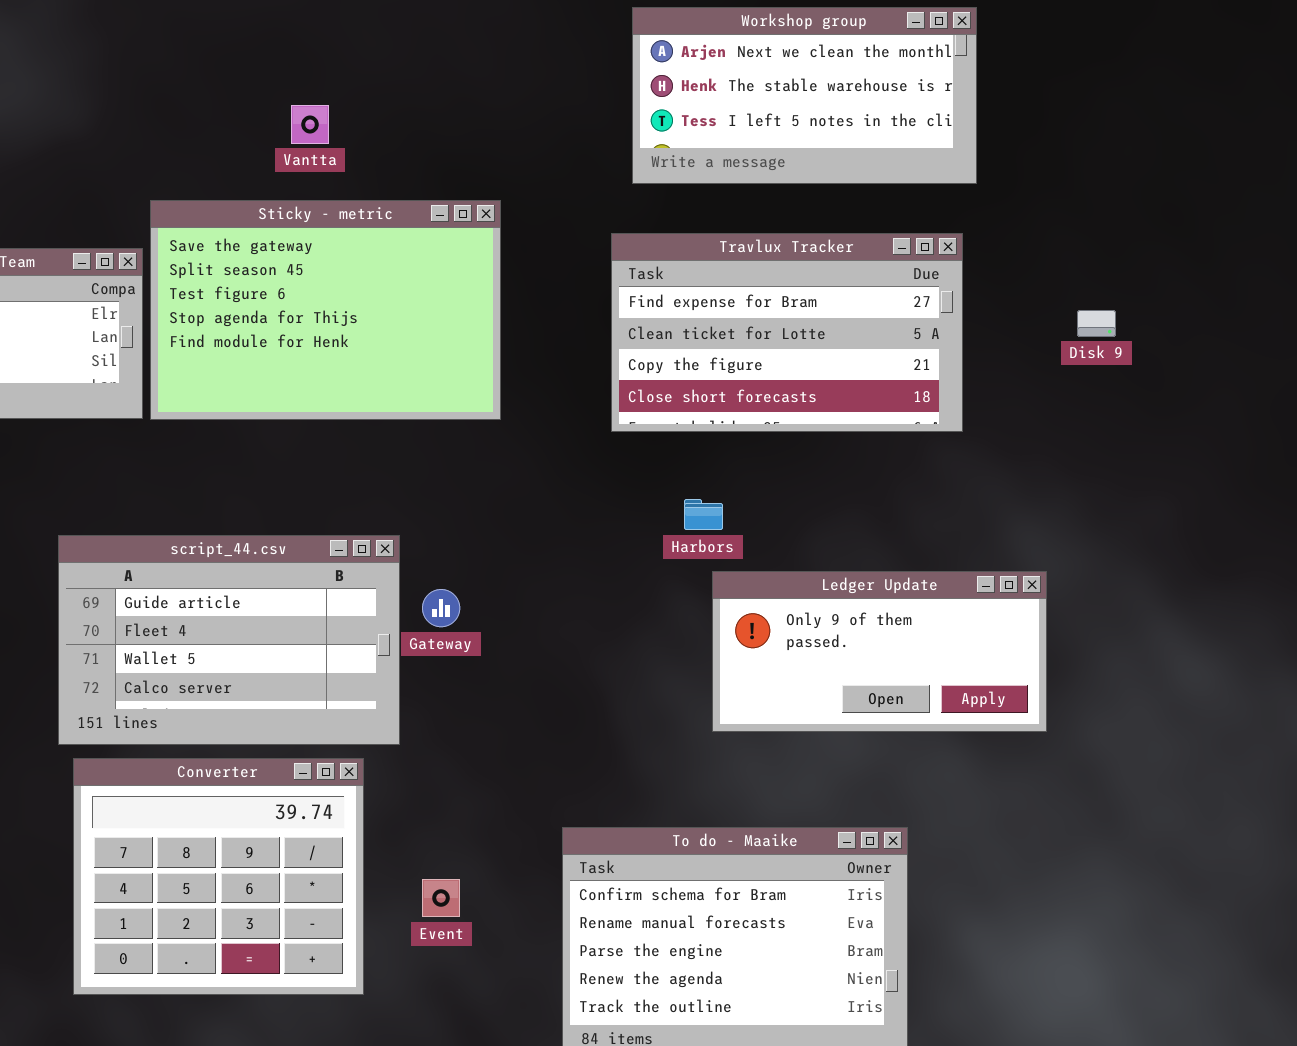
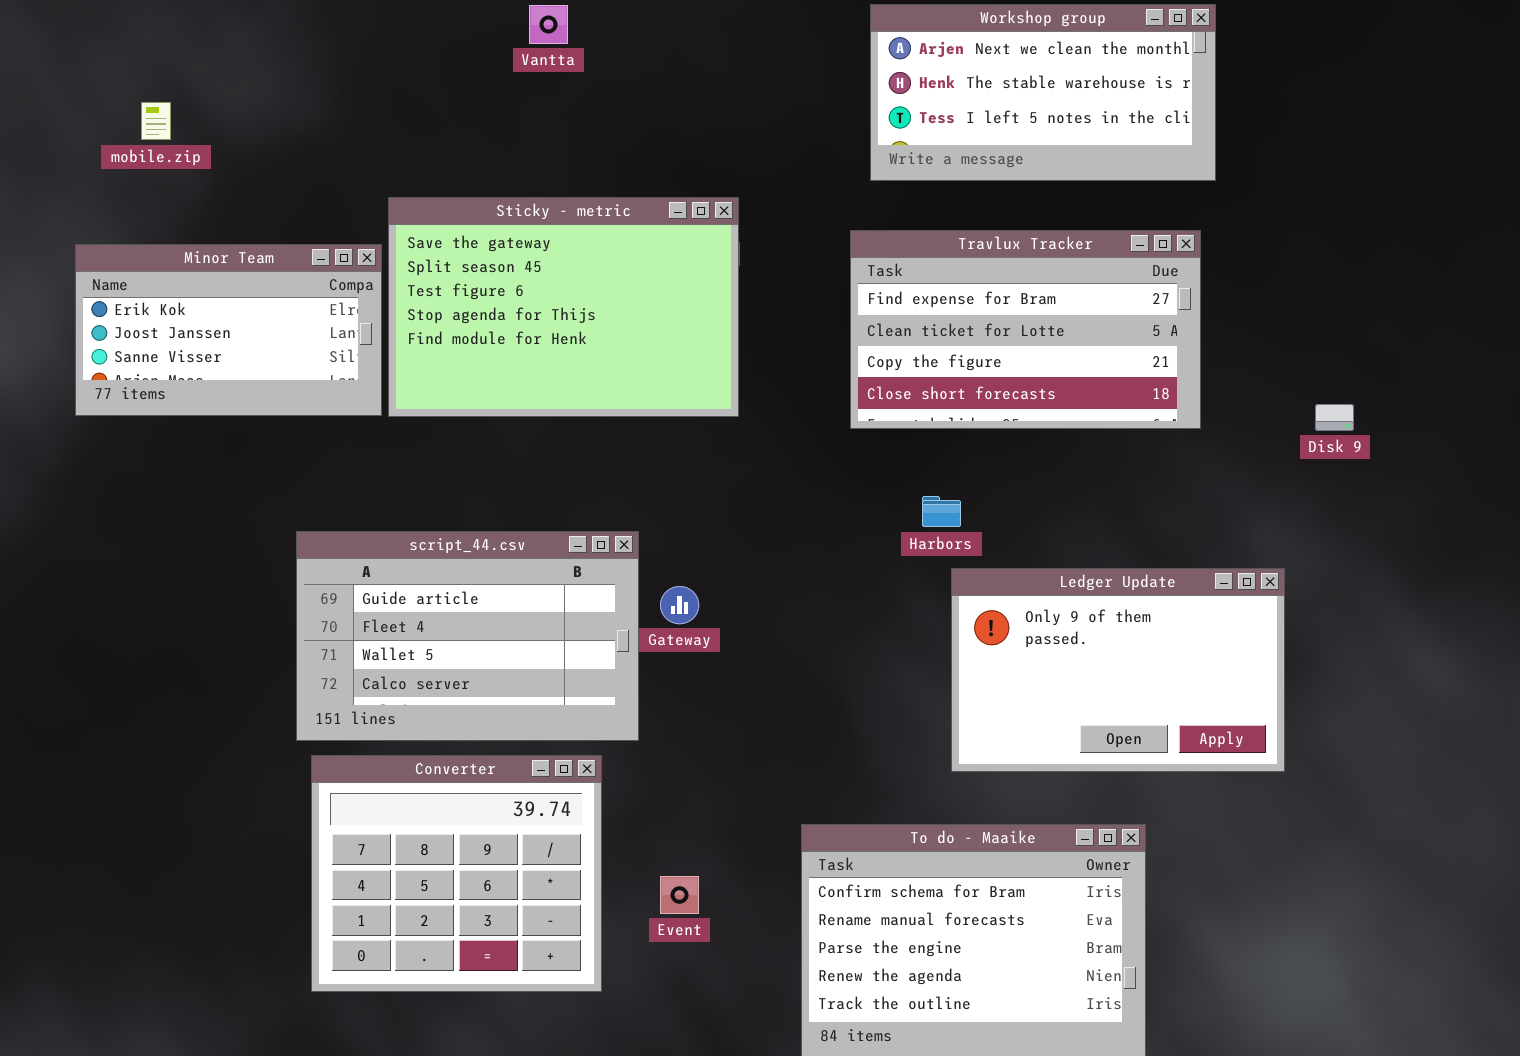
Vantta: [291,105,329,144] -> [529,5,568,44], moved
Disk 9: [1077,310,1116,337] -> [1315,404,1354,431], moved
Ledger Update: [712,571,1047,732] -> [951,568,1285,772], resized

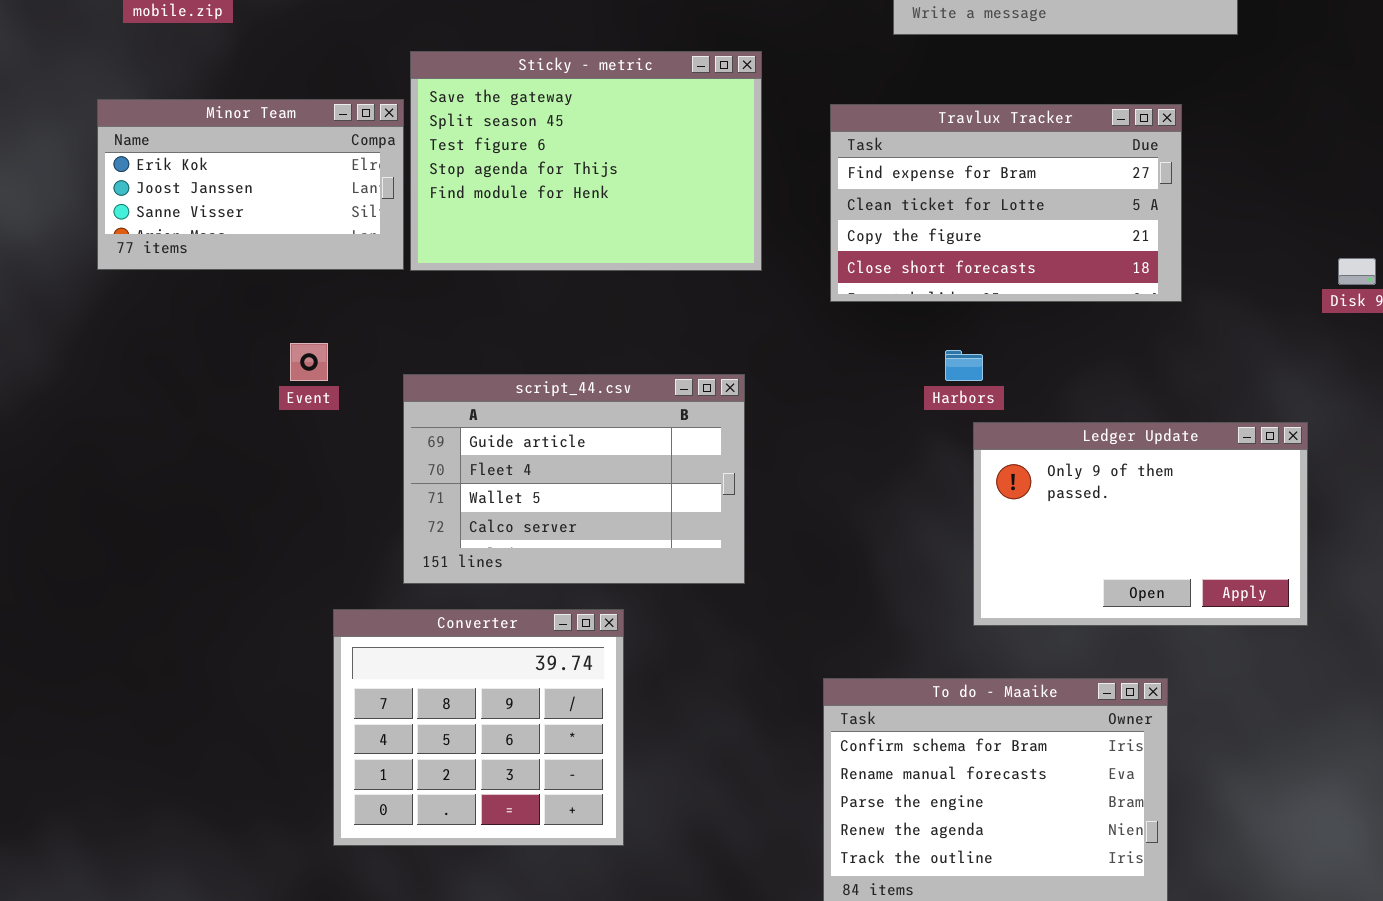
Travlux Tracker: [850,230,1201,429] -> [830,104,1182,302], moved
script_44.csv: [296,531,639,741] -> [403,374,745,584], moved
Event: [660,876,699,914] -> [290,343,328,381], moved

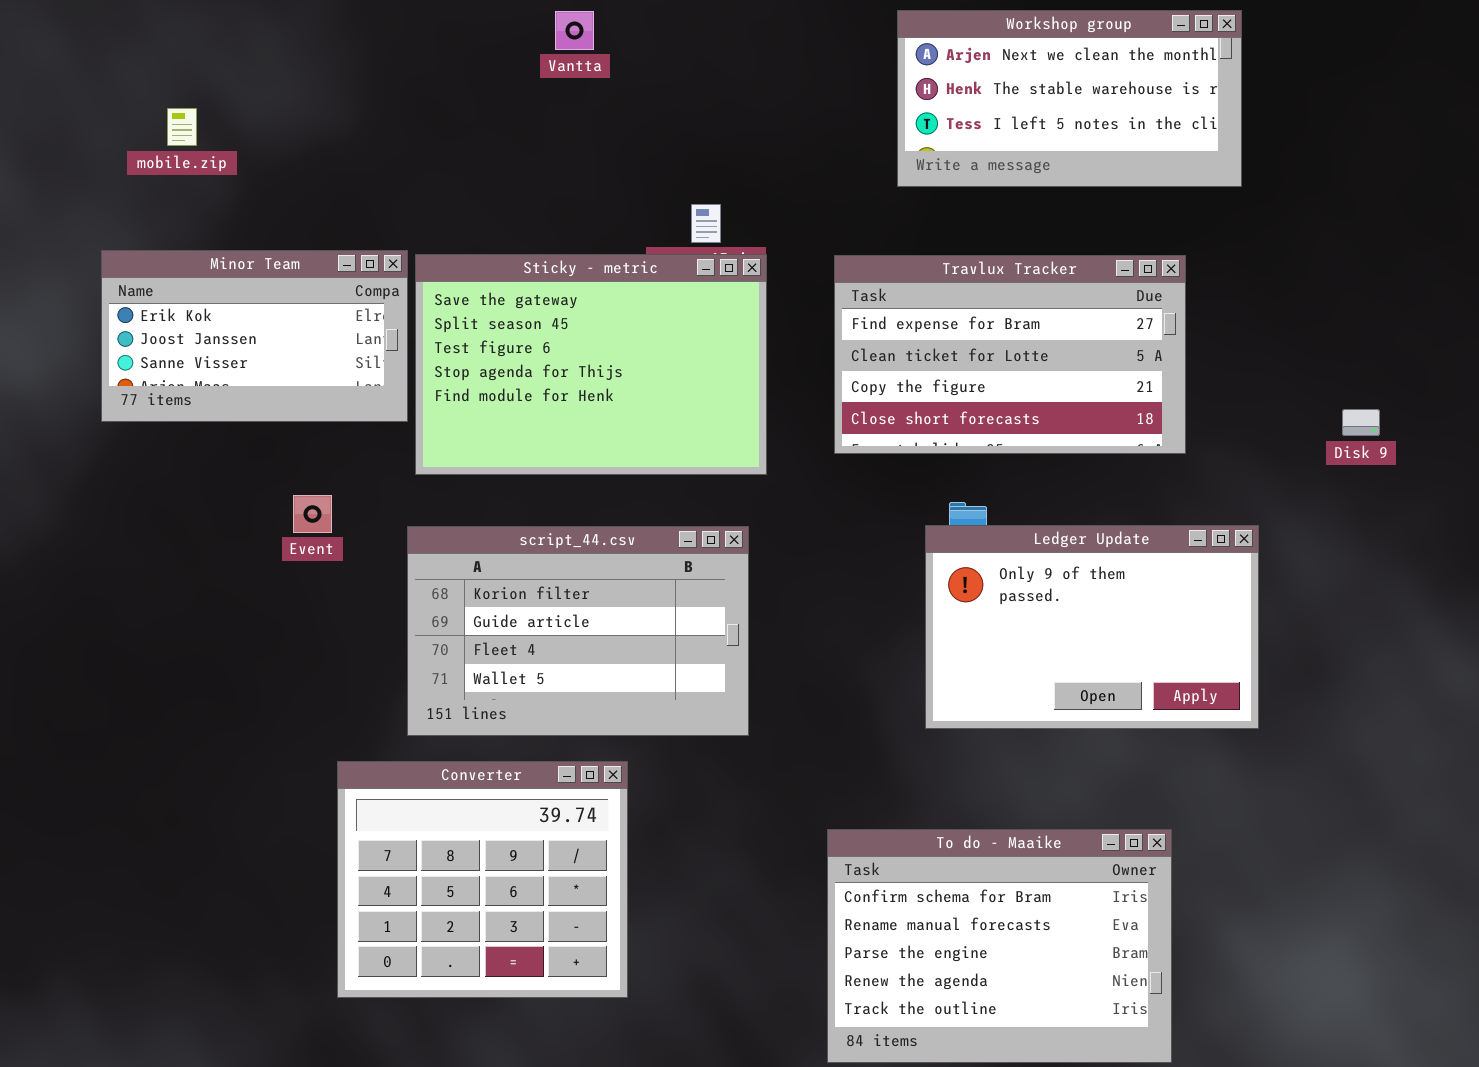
Sticky - metric: [410,51,762,271] -> [415,254,767,475], moved
script_44.csv: [403,374,745,584] -> [407,526,749,736], scrolled up 1 row
Ledger Update: [973,422,1308,626] -> [925,525,1259,729], moved

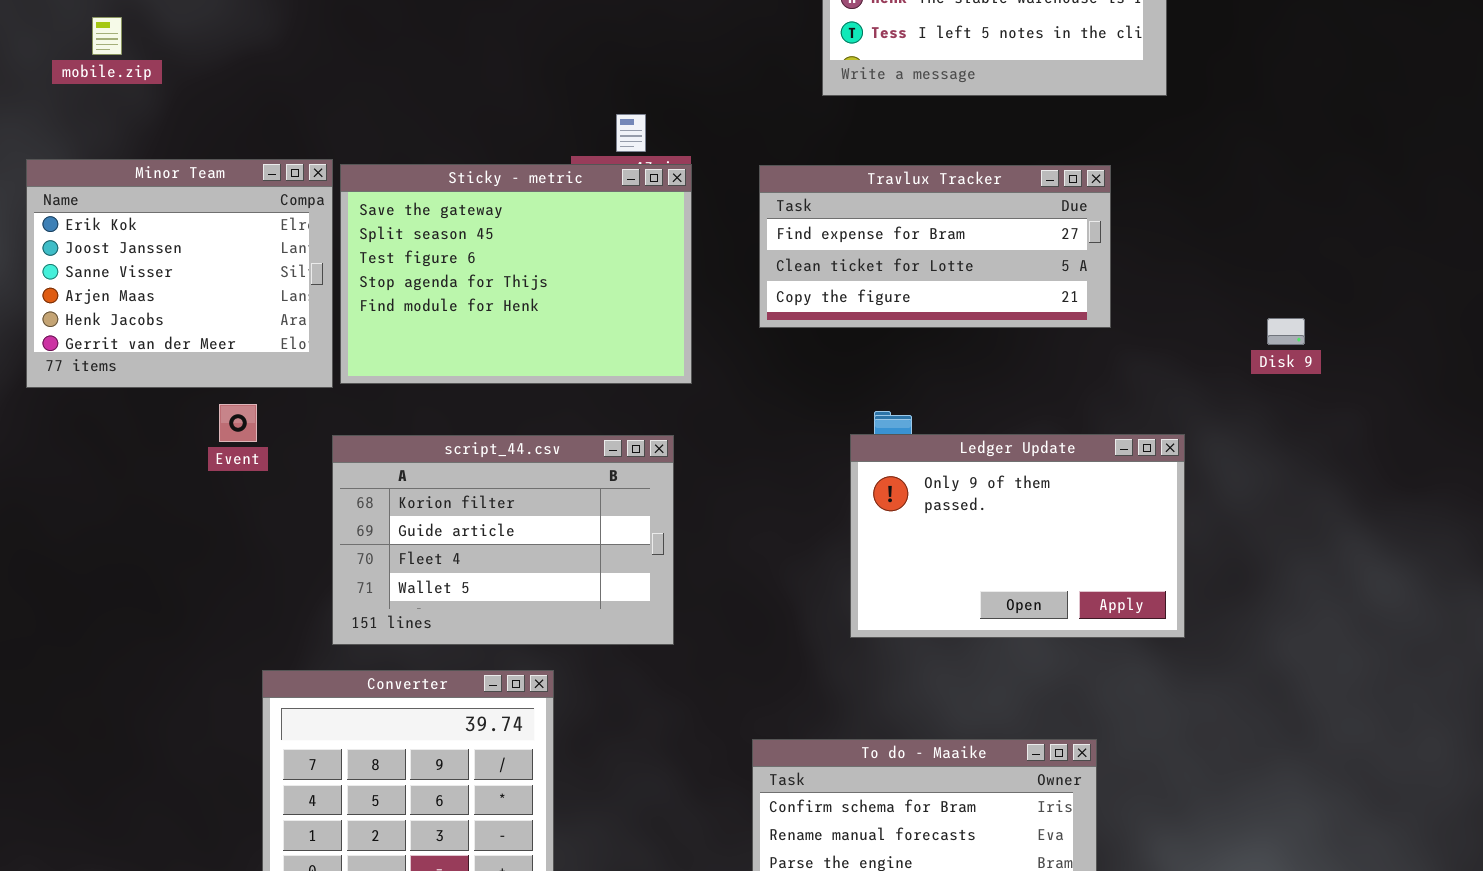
Minor Team: [101,250,408,422] -> [26,159,333,388], resized
Travlux Tracker: [834,255,1186,454] -> [759,165,1111,328], resized

